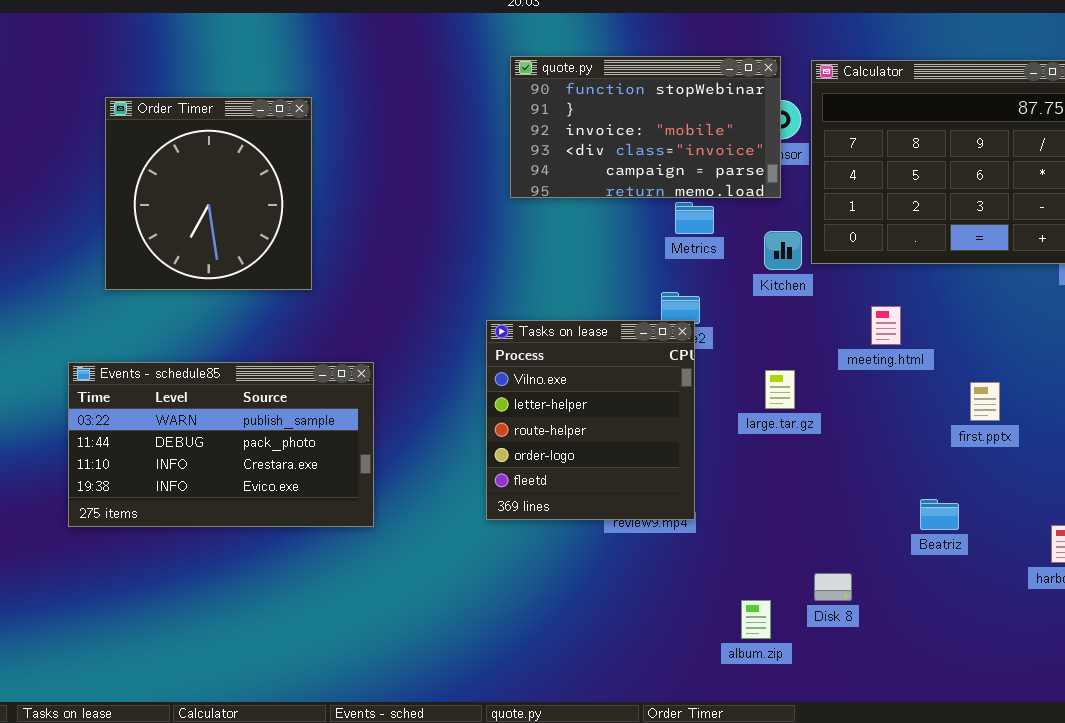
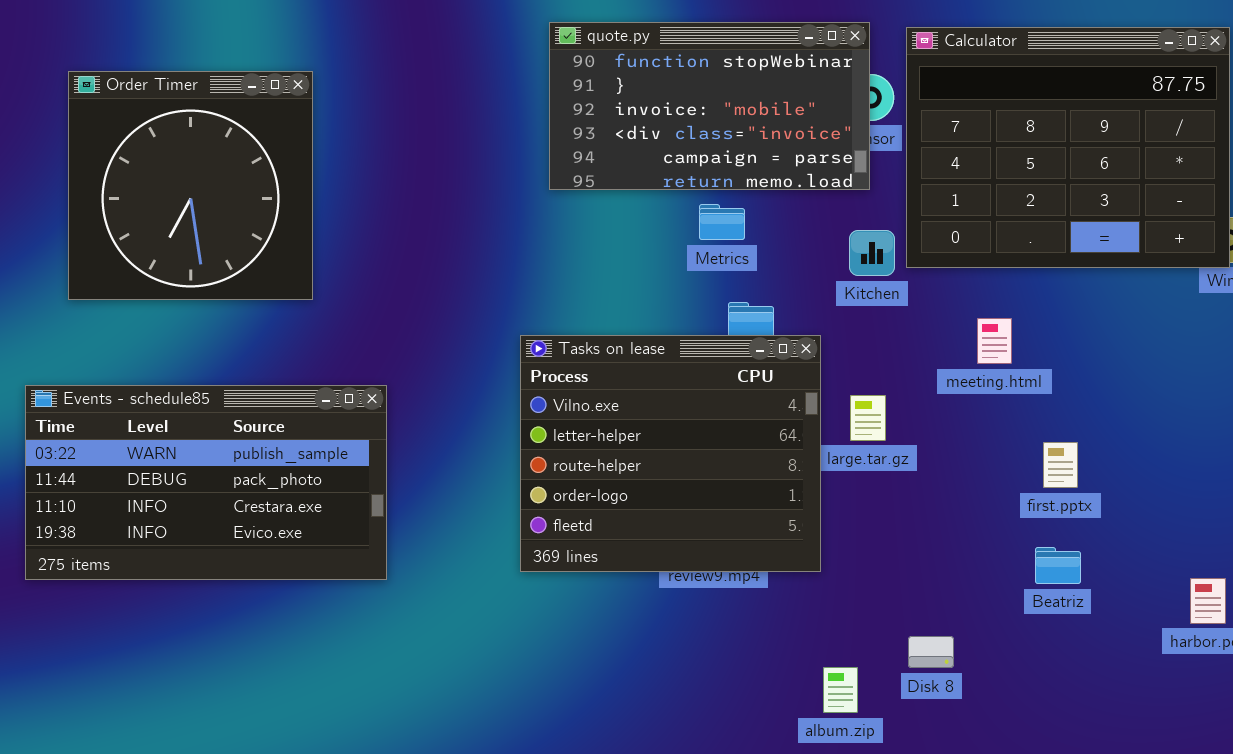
Metrics: [675,202,714,234] -> [699,204,745,240], moved
Tasks on lease: [486,320,695,520] -> [520,335,821,572], resized
first.pptx: [970,382,1000,421] -> [1043,442,1078,488], moved

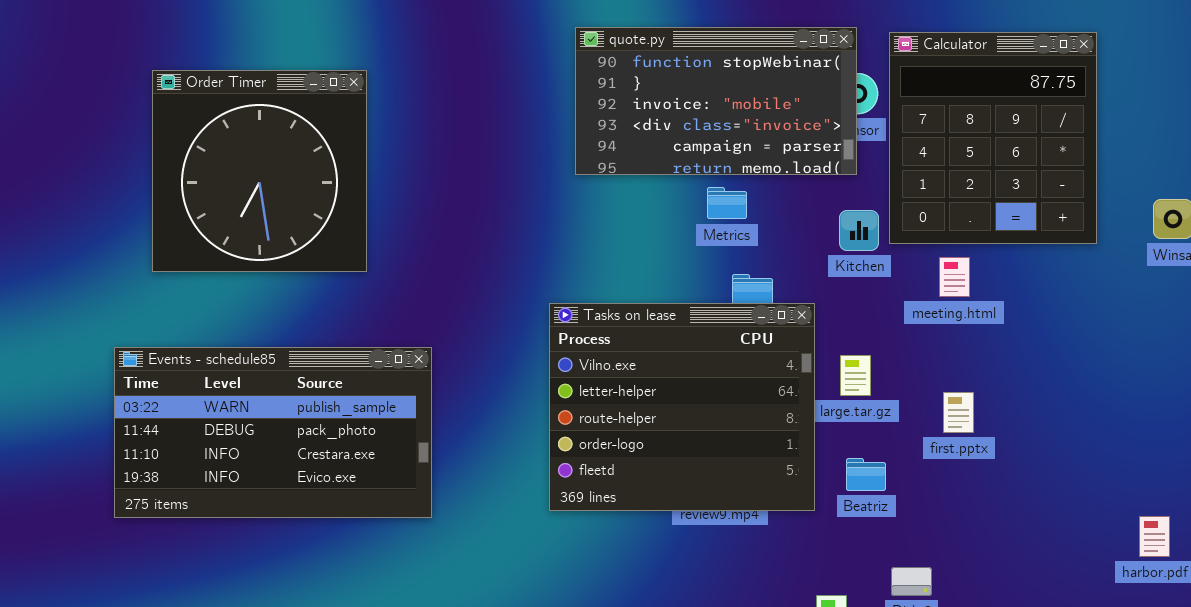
Calculator: [906,27,1230,268] -> [889,32,1097,244], resized
meeting.html: [977,318,1012,364] -> [939,257,970,297], moved
first.pptx: [1043,442,1078,488] -> [943,392,974,433], moved
Beatriz: [1035,547,1081,584] -> [846,458,886,491], moved

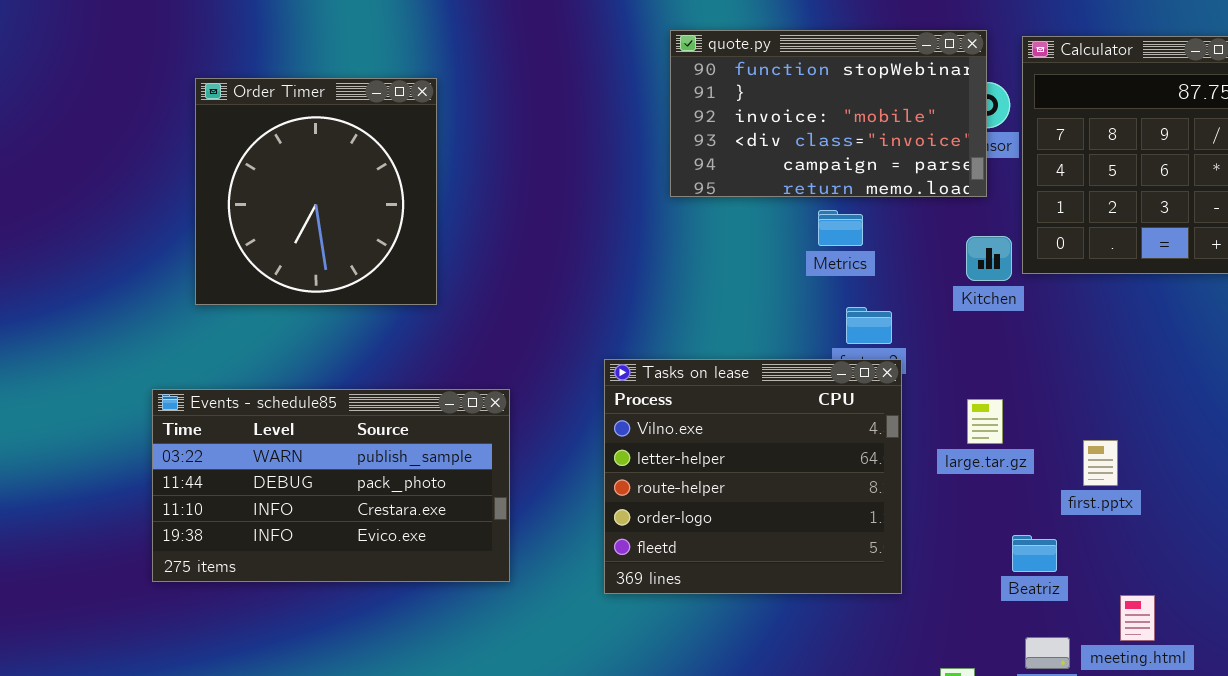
meeting.html: [939,257,970,297] -> [1120,595,1155,641], moved
Tasks on lease: [549,303,815,511] -> [604,359,902,594], moved
Beatriz: [846,458,886,491] -> [1012,535,1057,572], moved

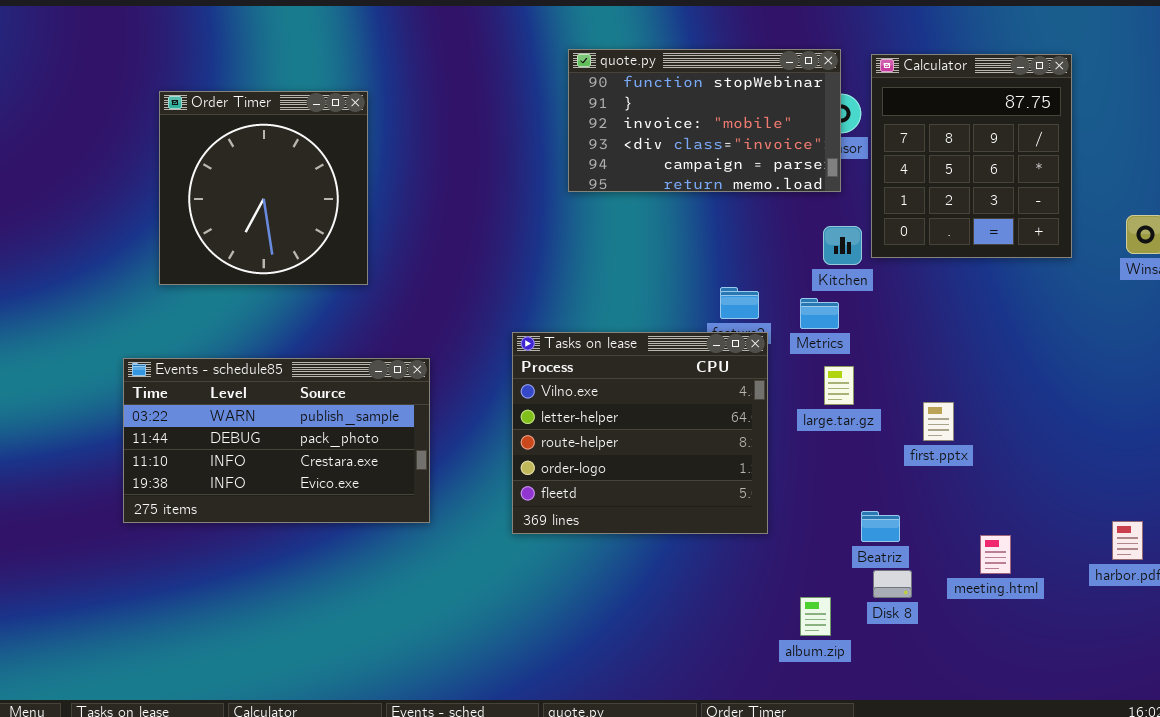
Metrics: [818,210,863,246] -> [800,298,839,329], moved
Beatriz: [1012,535,1057,572] -> [861,511,900,542], moved
meeting.html: [1120,595,1155,641] -> [980,535,1011,574], moved

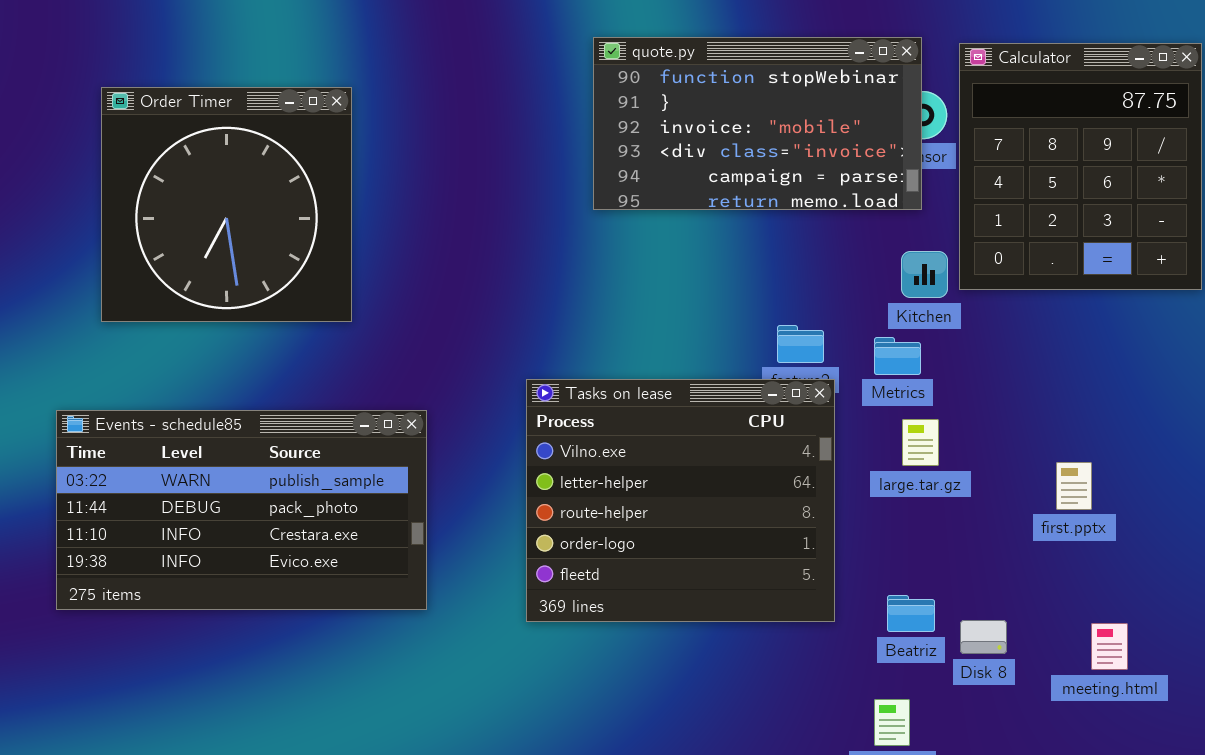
first.pptx: [923,402,954,441] -> [1056,462,1092,510], moved
Beatriz: [861,511,900,542] -> [887,595,935,632], moved
Disk 8: [873,570,912,598] -> [960,620,1007,654], moved

